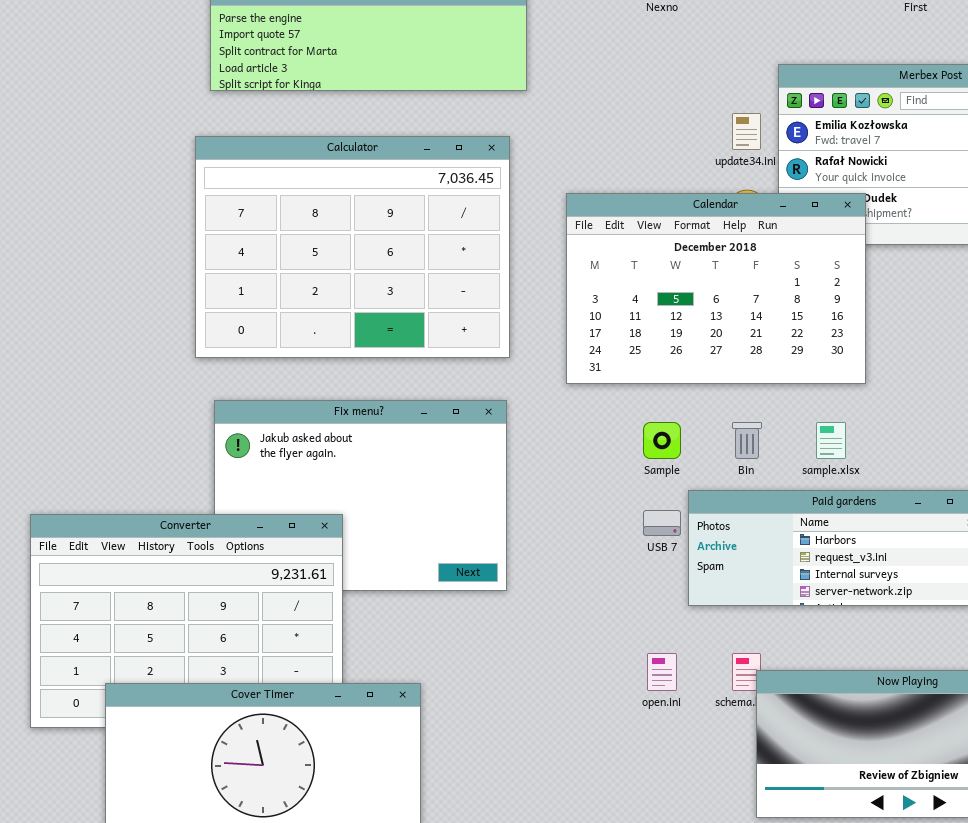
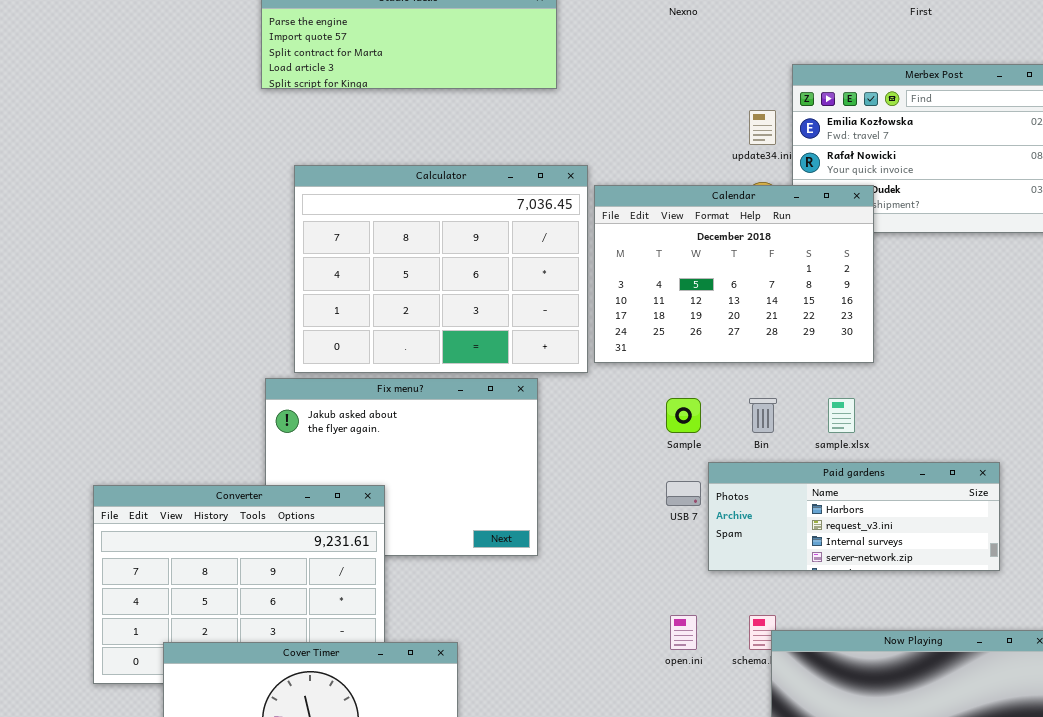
Calculator: [195,136,510,358] -> [294,165,588,373], moved

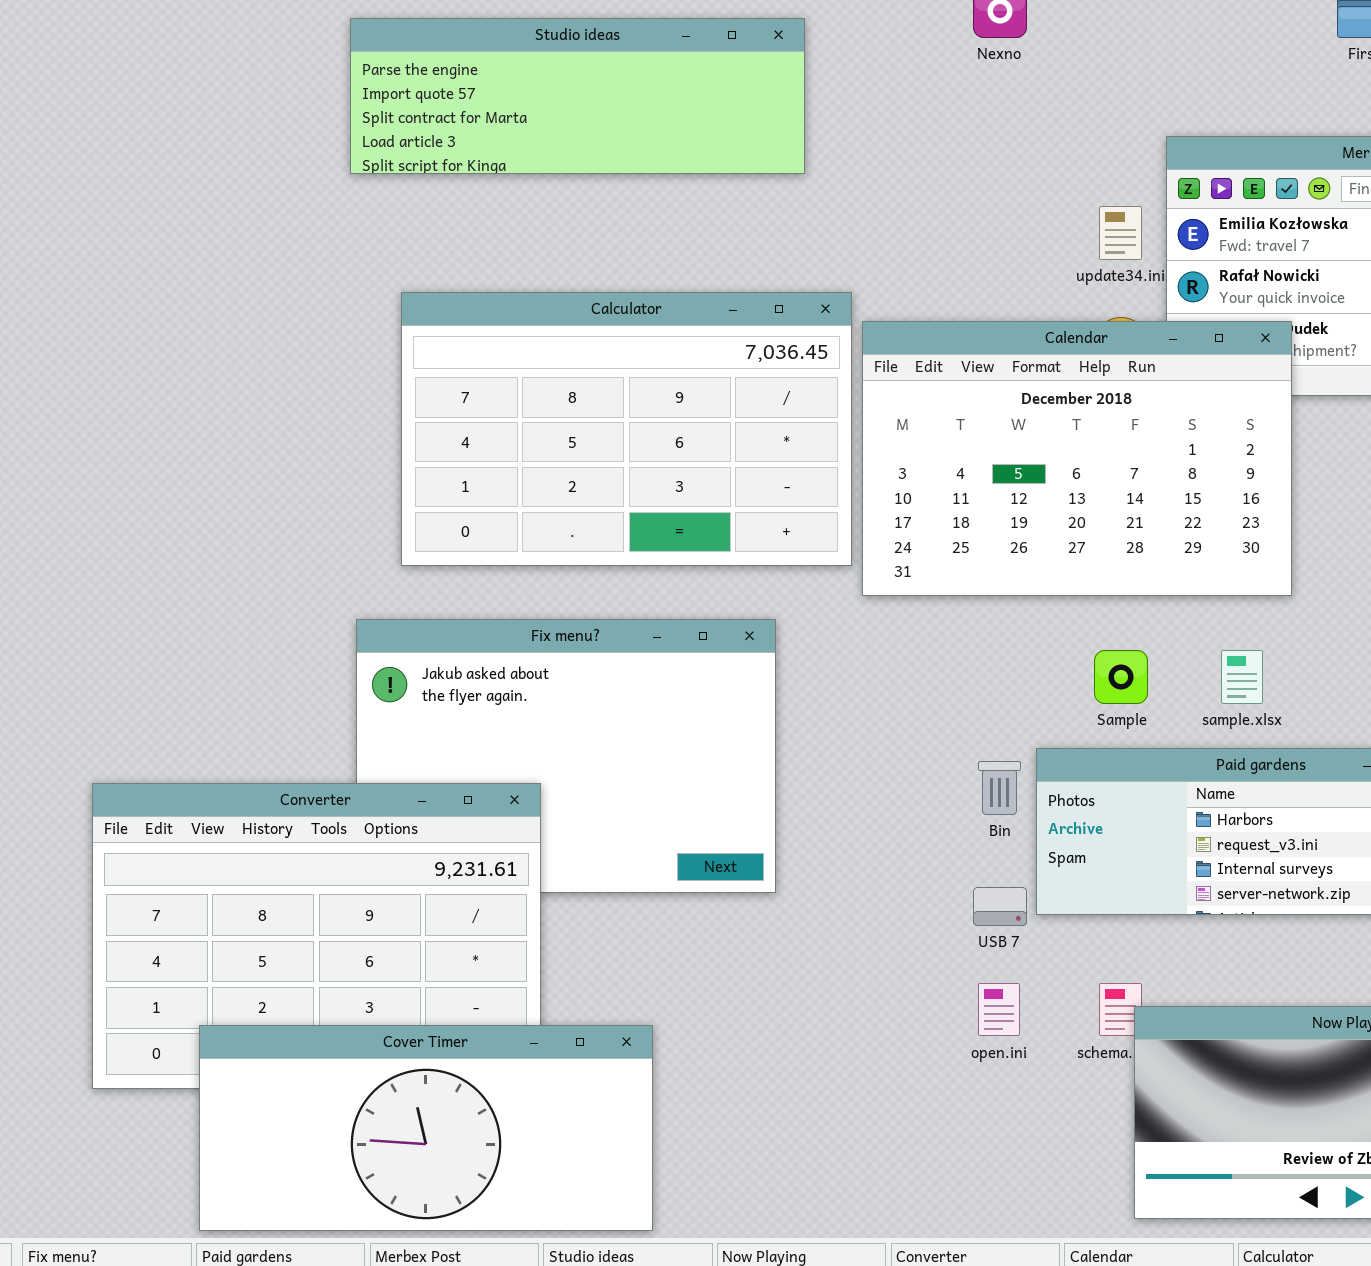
Calculator: [294,165,588,373] -> [401,292,852,566], resized
Sample: [666,398,701,433] -> [1094,650,1148,704], moved
Bin: [749,398,777,433] -> [978,761,1021,815], moved
USB 7: [666,481,701,506] -> [973,887,1027,926], moved

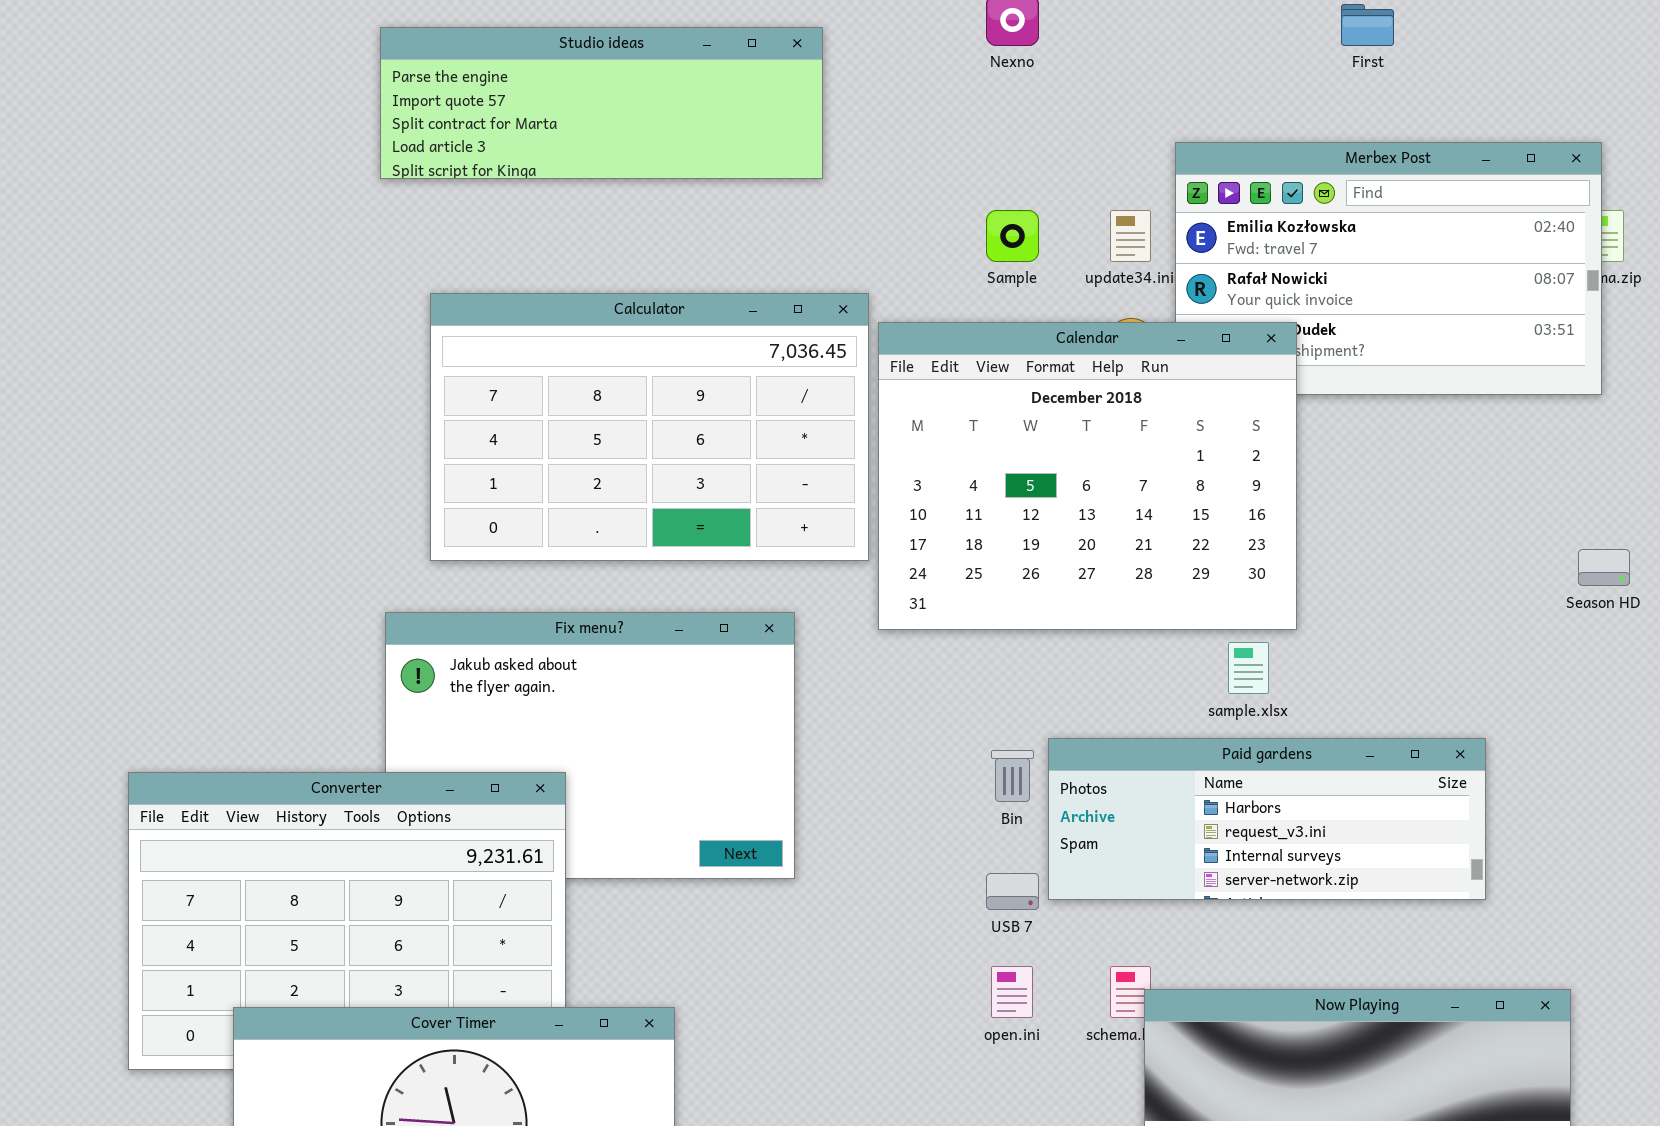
Calendar: [862,321,1292,596] -> [878,322,1297,630], resized
Sample: [1094,650,1148,704] -> [986,210,1039,262], moved

